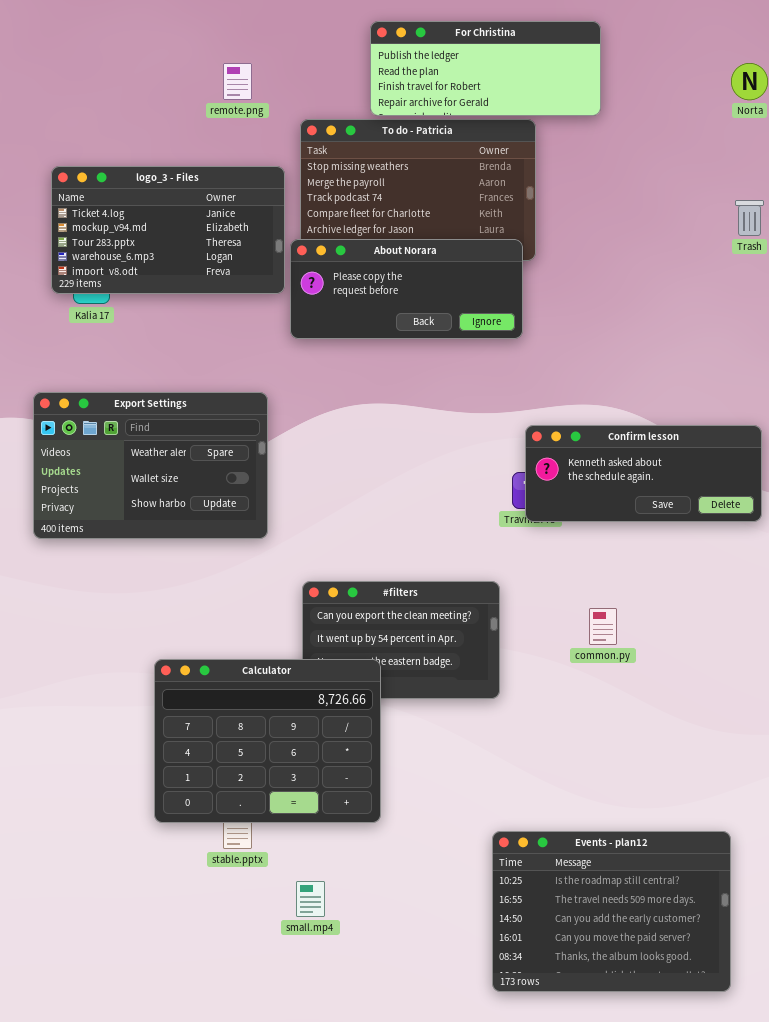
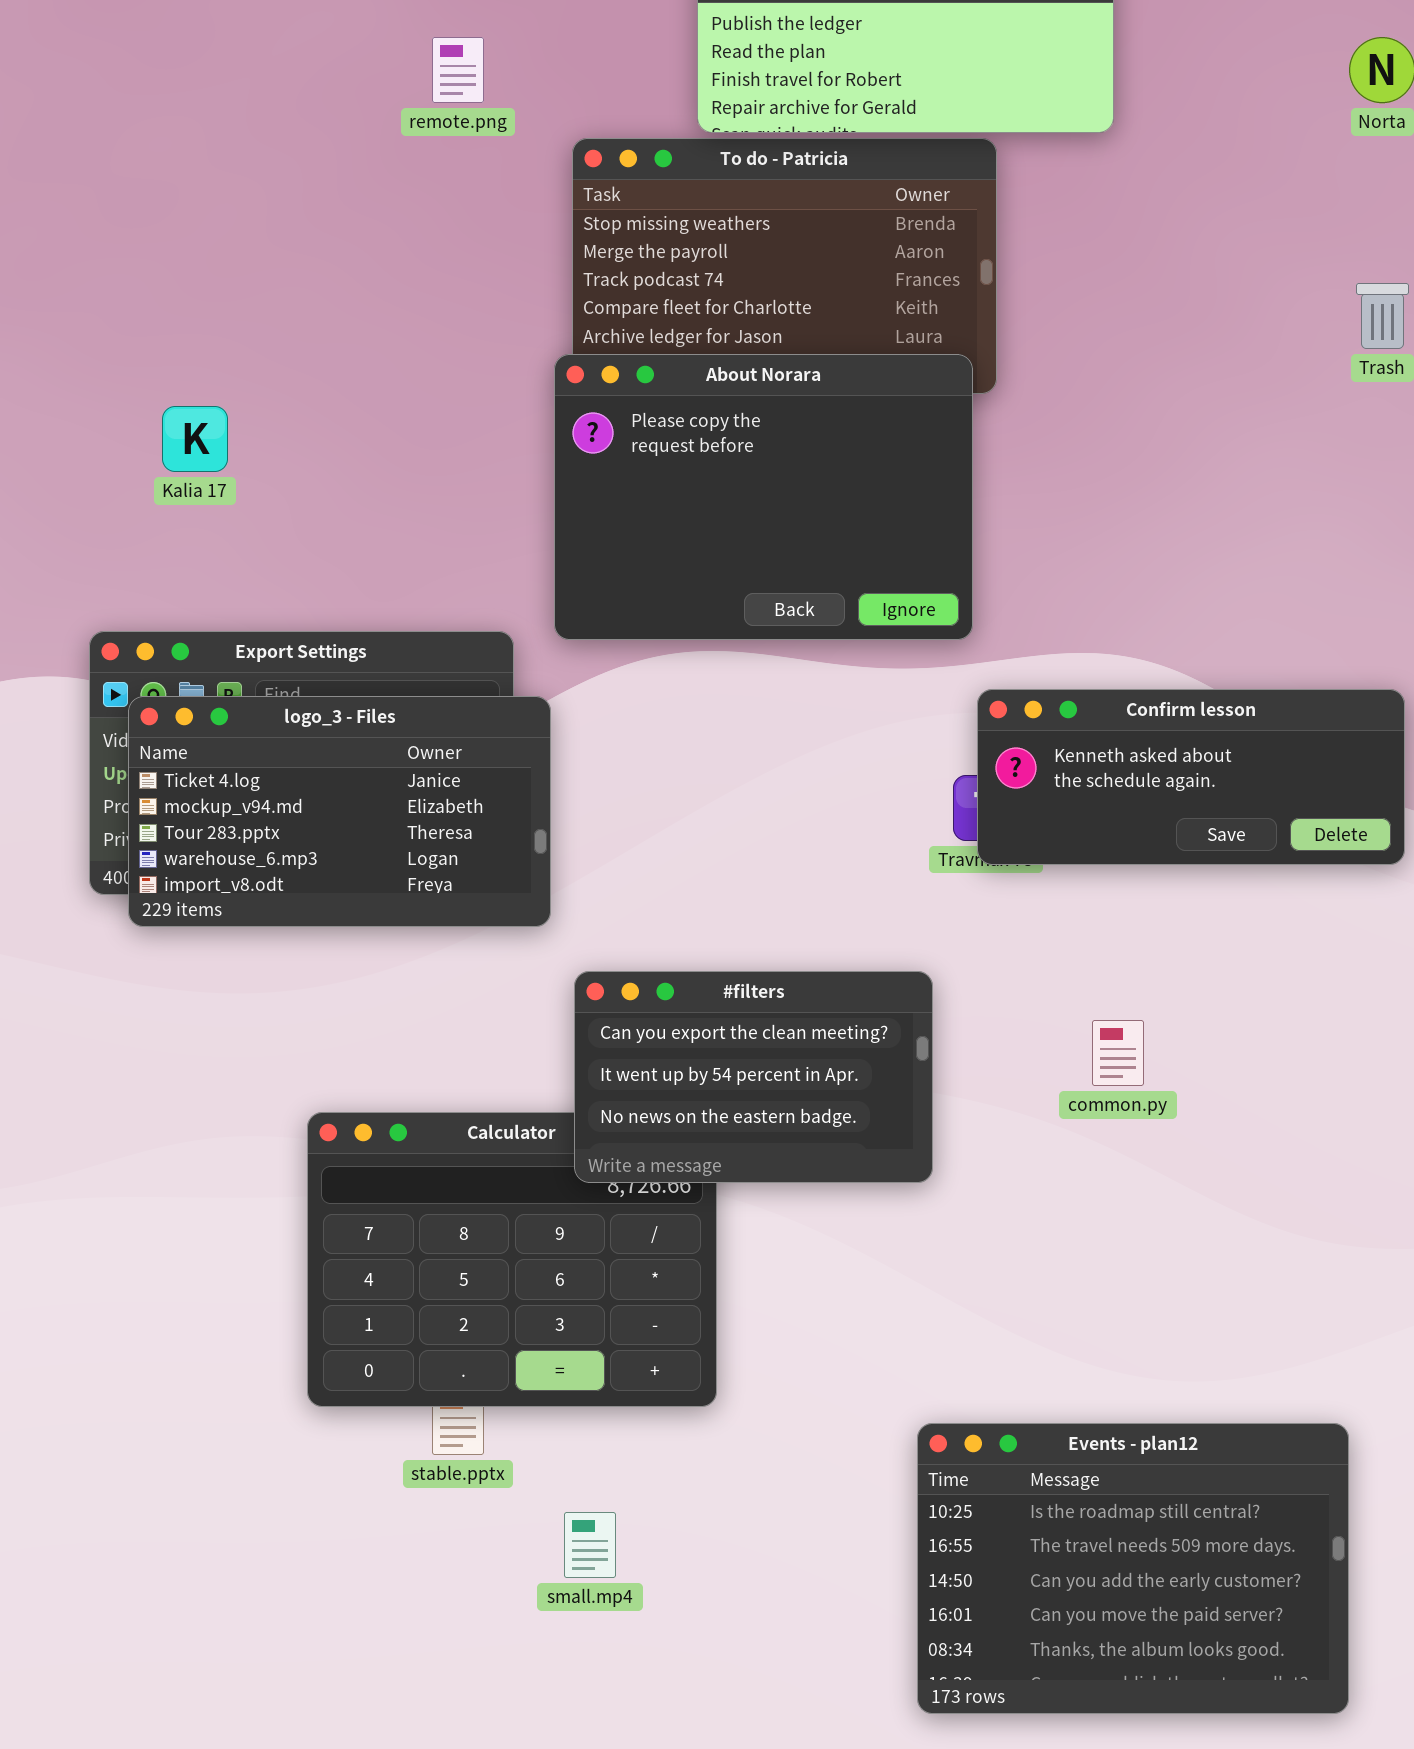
logo_3 - Files: [51,166,285,294] -> [128,696,551,927], moved
About Norara: [290,239,523,339] -> [554,354,973,640], resized
#filters: [302,581,500,699] -> [574,971,933,1183], raised

